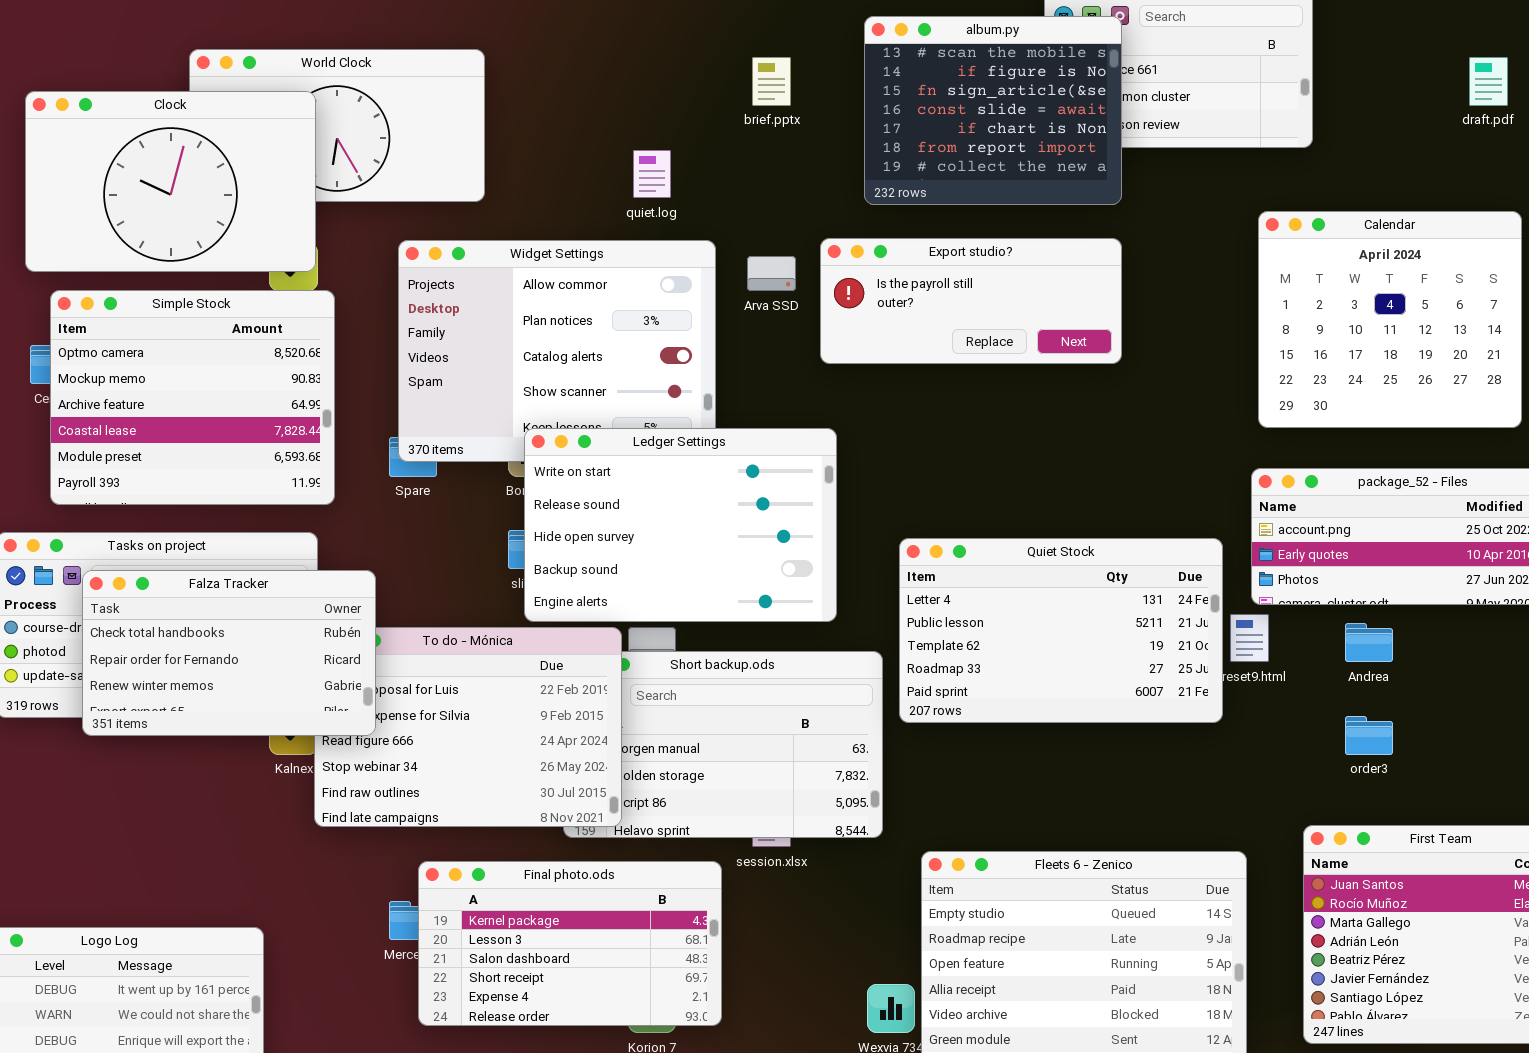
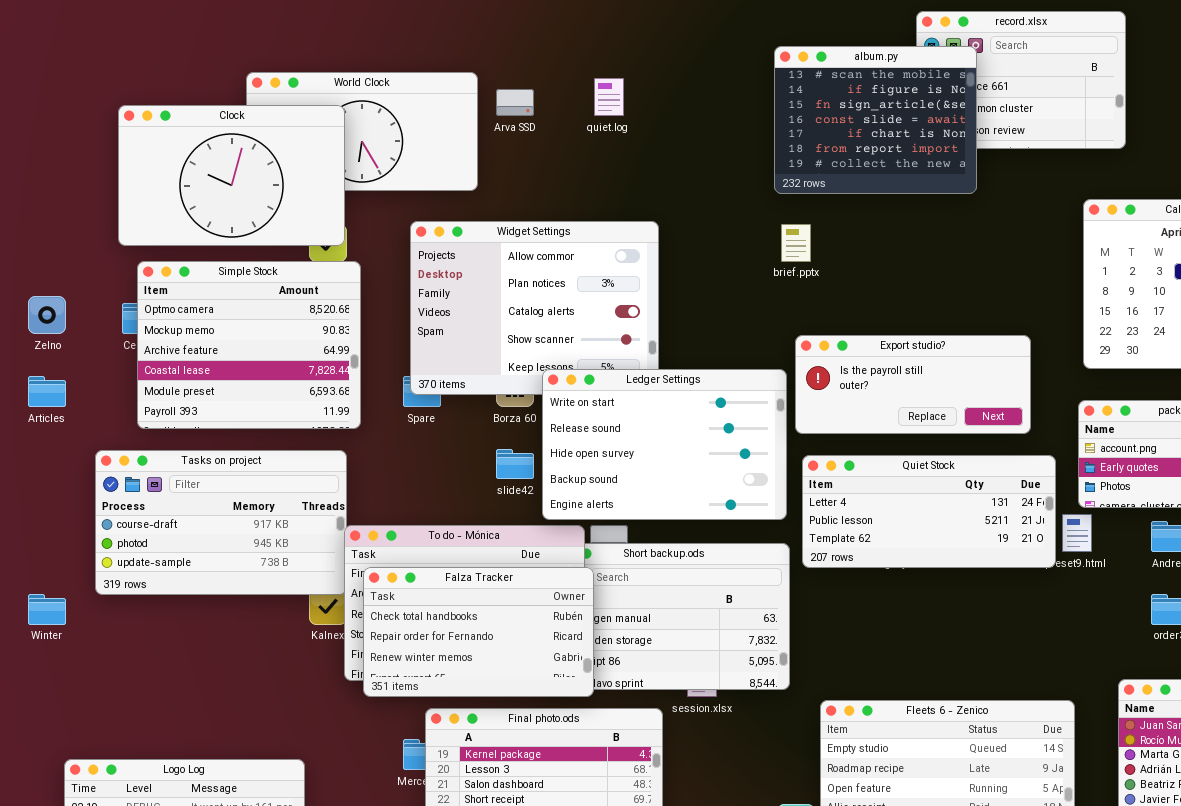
brief.pptx: [752,57,791,106] -> [781,224,811,262], moved
quiet.log: [633,150,671,198] -> [594,78,624,116], moved
Export studio?: [820,238,1122,364] -> [795,335,1031,434], moved
Arva SSD: [747,256,796,291] -> [496,89,534,116], moved
Ledger Settings: [524,428,837,622] -> [542,369,787,520], moved
Quiet Stock: [899,538,1223,723] -> [802,455,1056,568], resized
Falza Tracker: [82,570,376,736] -> [363,567,594,697], moved

